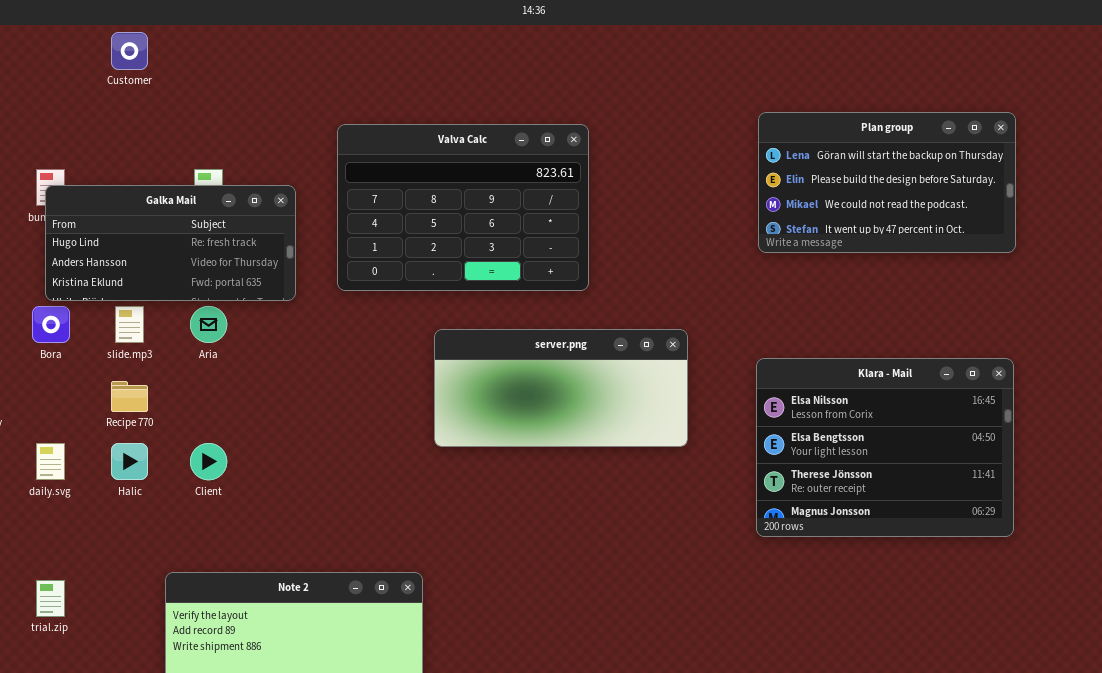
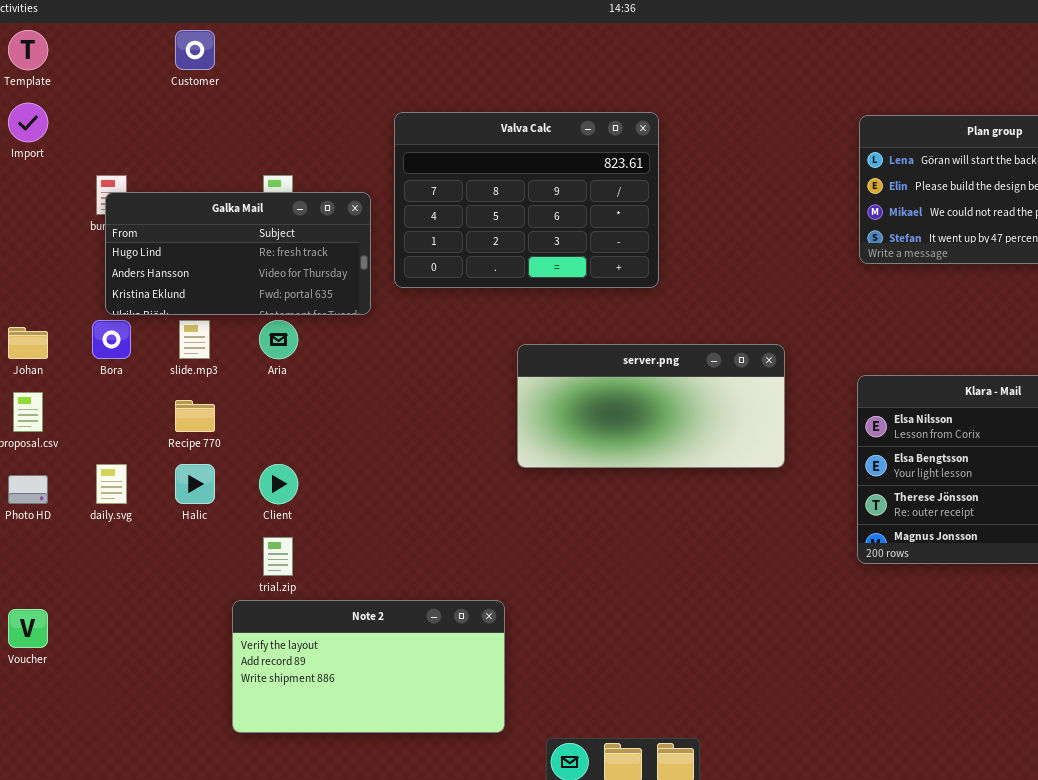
Valva Calc: [337,124,589,291] -> [394,112,659,288], moved
trial.zip: [36,580,65,617] -> [263,537,293,576], moved

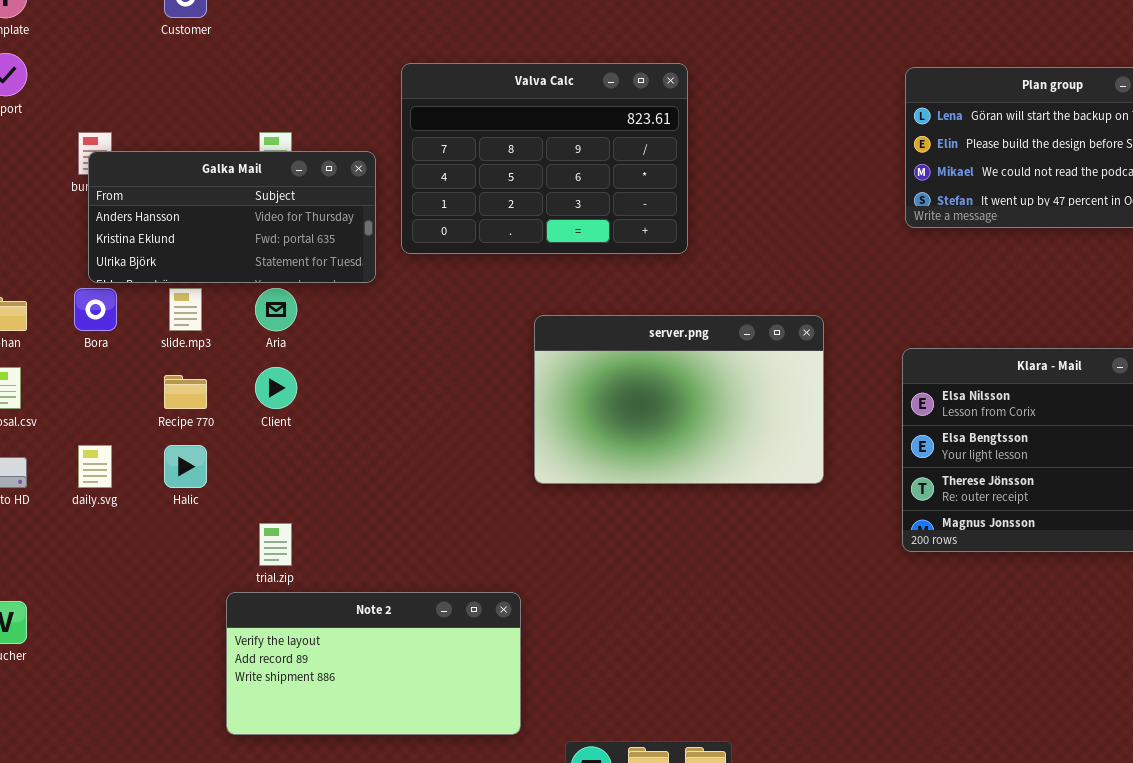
Galka Mail: [105,192,371,315] -> [88,151,376,283], scrolled down 1 row
server.png: [517,344,785,468] -> [534,315,824,484], resized
Client: [259,464,298,504] -> [255,367,297,409], moved

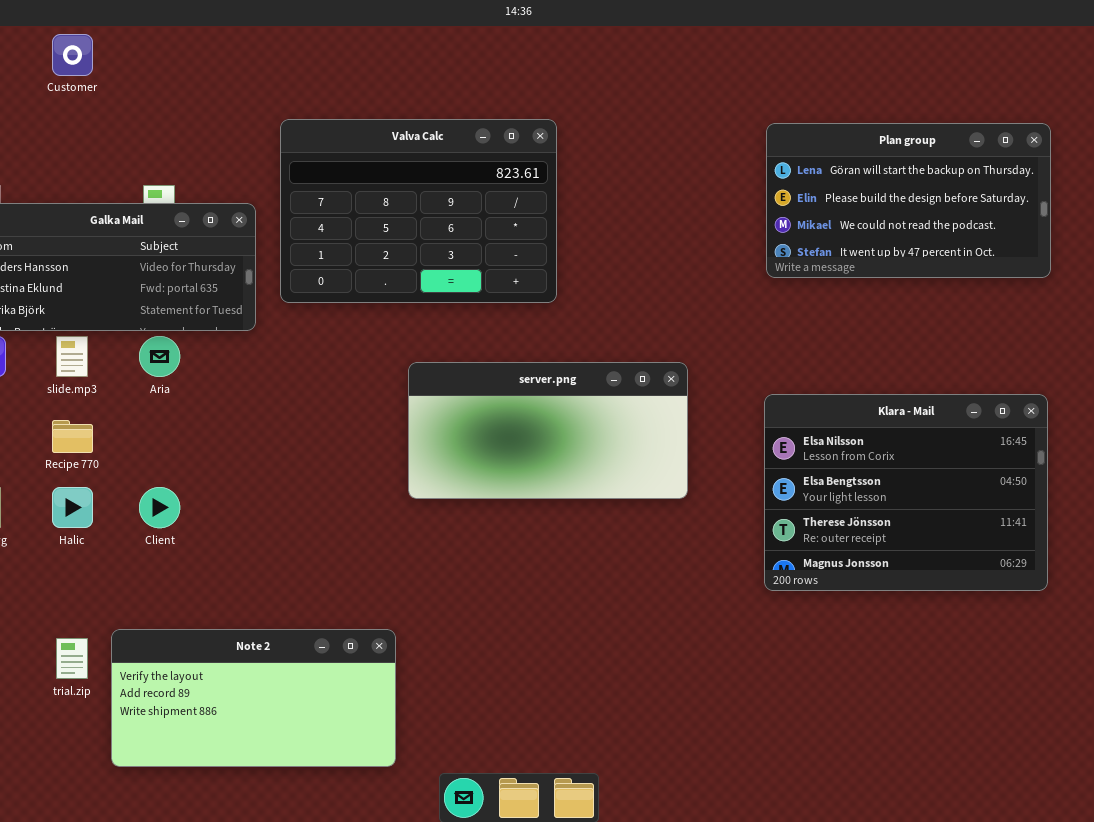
server.png: [534,315,824,484] -> [408,362,688,499], resized
Client: [255,367,297,409] -> [139,487,180,528], moved
trial.zip: [259,523,292,566] -> [56,638,88,679], moved

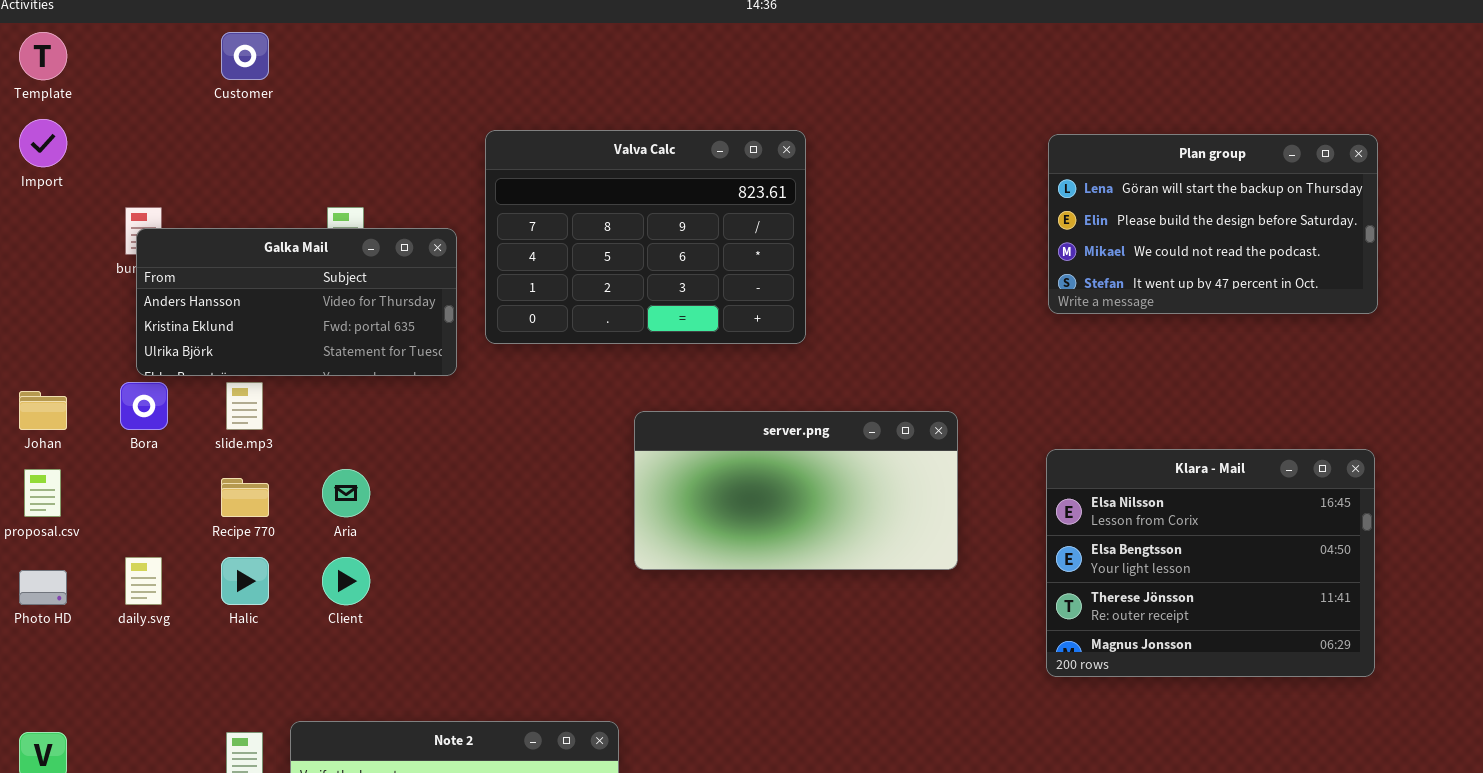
Aria: [139,336,180,377] -> [322,469,370,517], moved

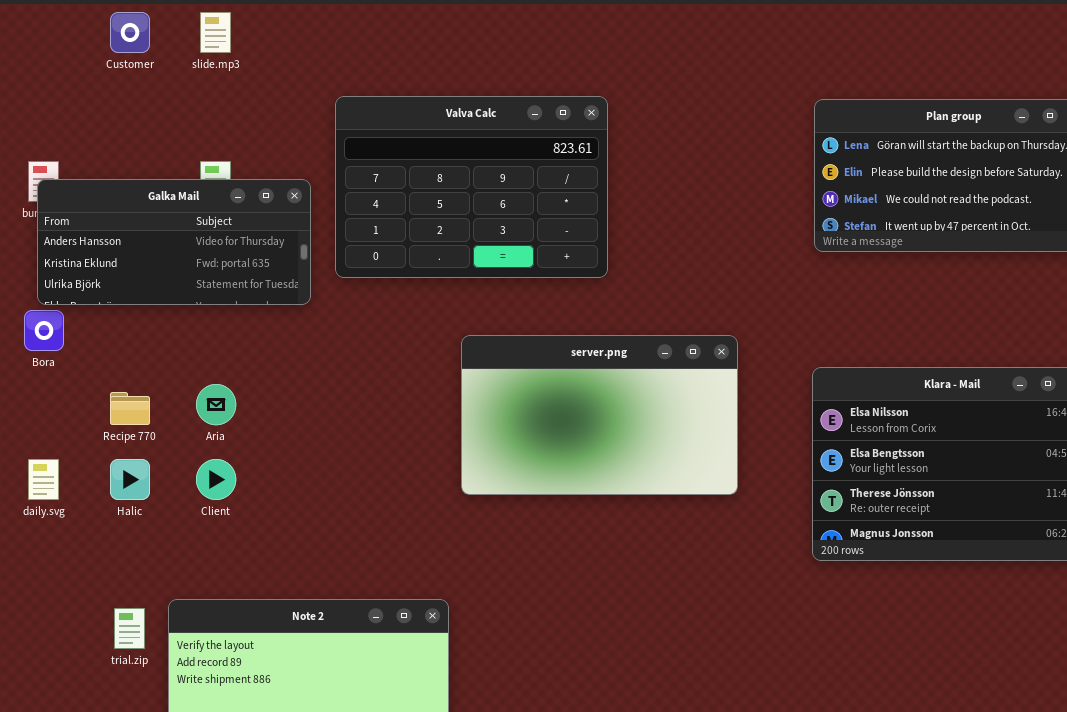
slide.mp3: [226,382,263,430] -> [200,12,231,53], moved
server.png: [634,411,958,570] -> [461,335,738,495], resized

